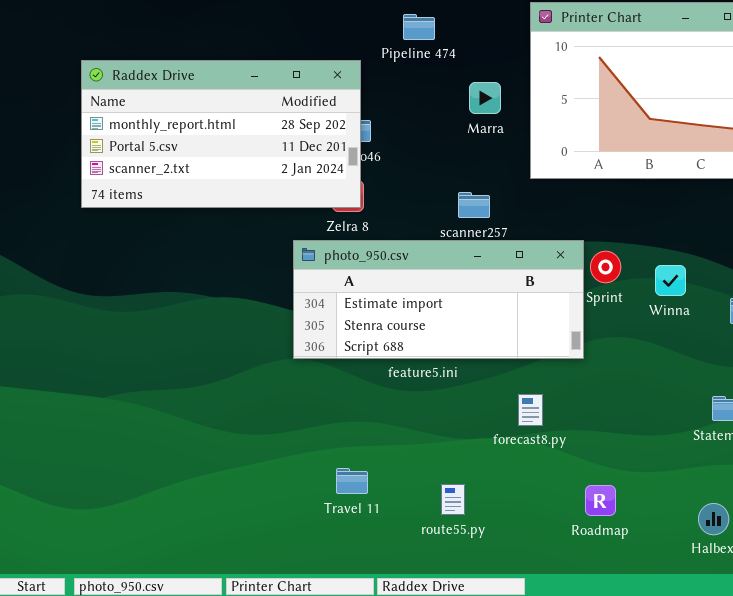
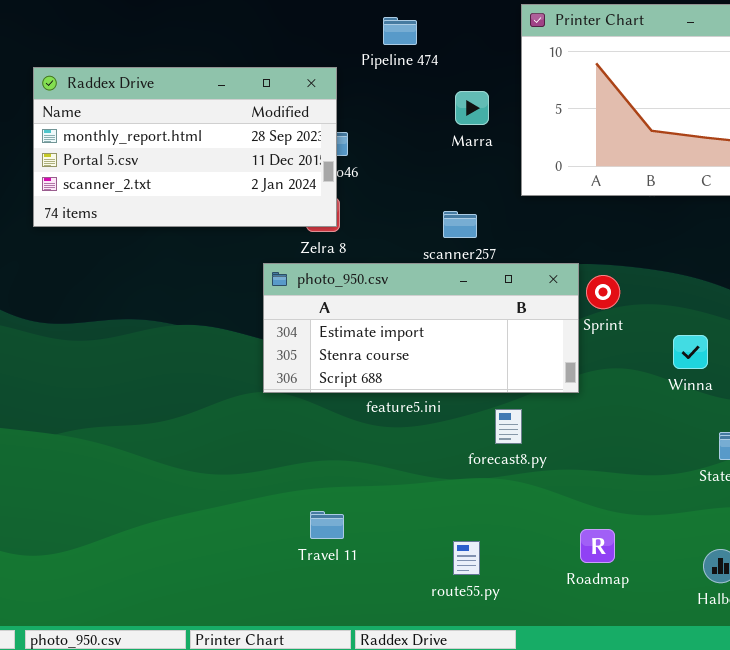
Winna: [655,265,686,296] -> [673,335,708,369], moved
forecast8.py: [518,394,543,426] -> [495,409,522,444], moved
route55.py: [441,484,465,515] -> [453,541,480,575], moved

